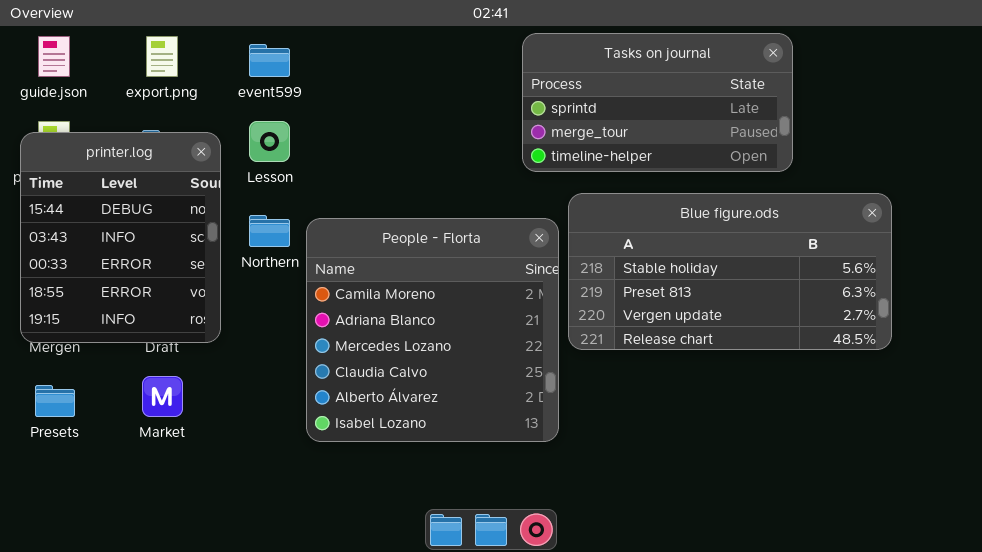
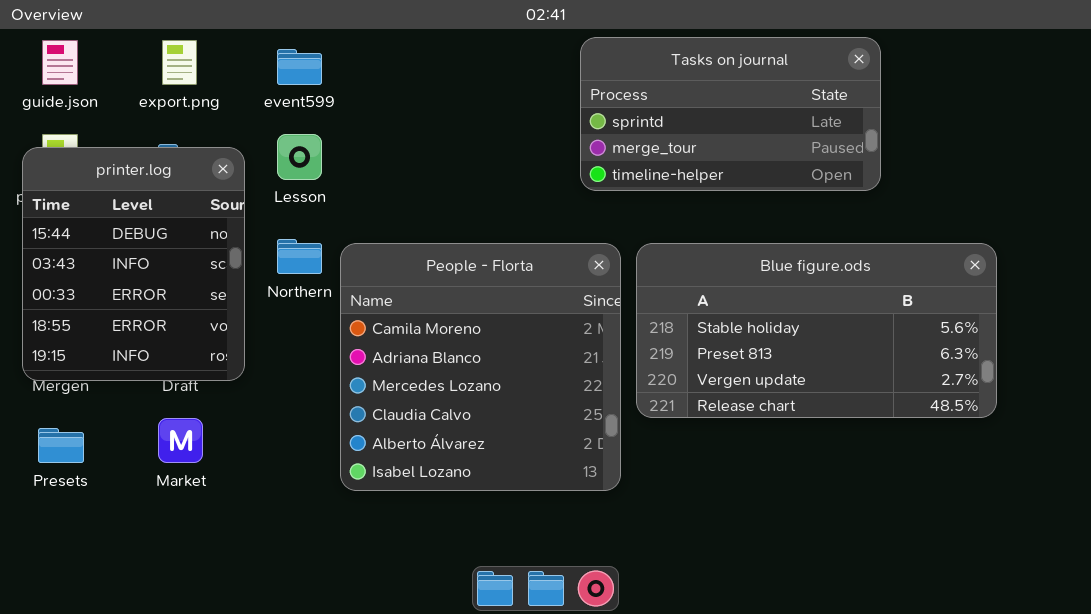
Blue figure.ods: [568,193,892,350] -> [636,243,997,418], moved

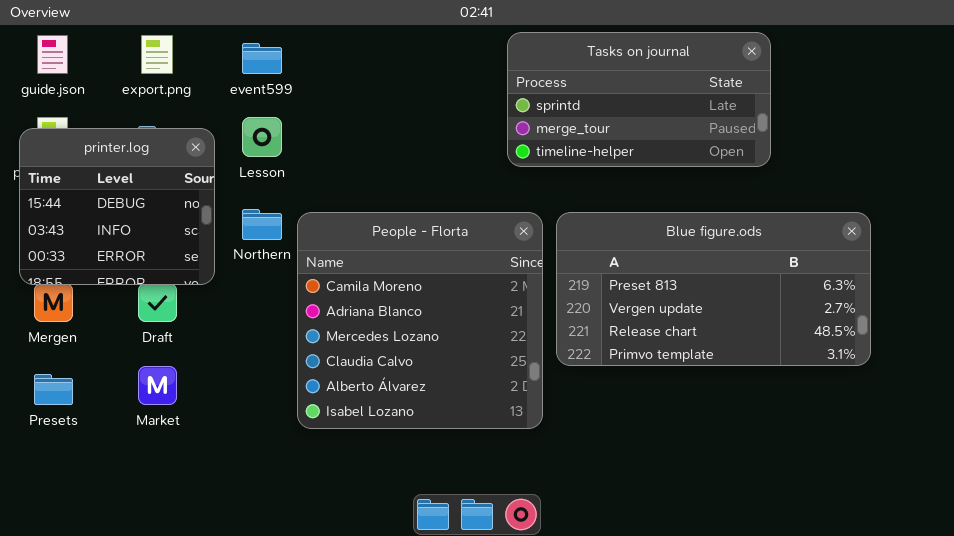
printer.log: [22,147,245,381] -> [19,128,215,285], resized
Blue figure.ods: [636,243,997,418] -> [556,212,871,366], scrolled down 1 row

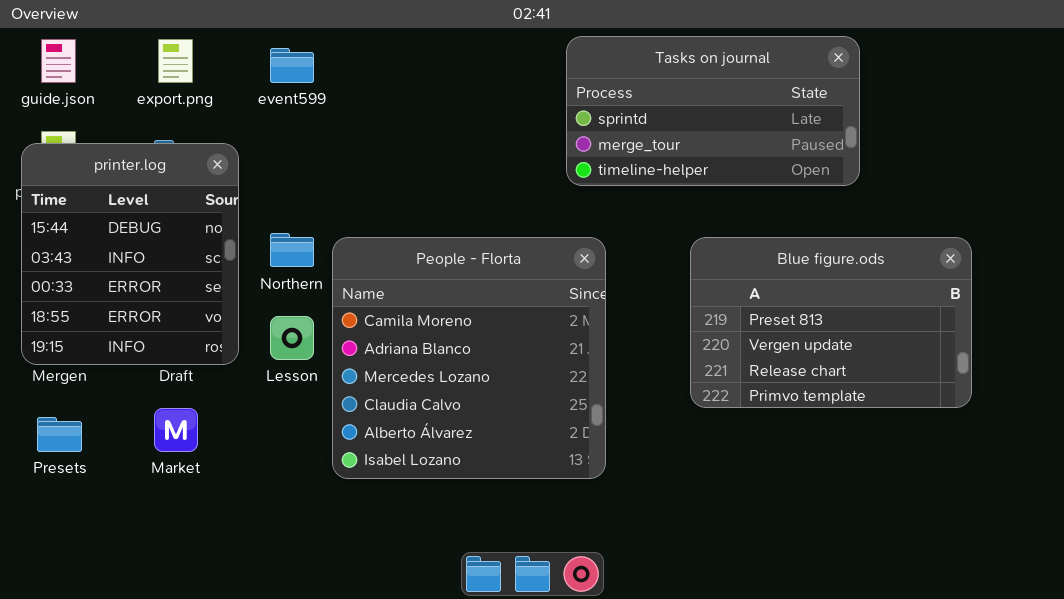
Lesson: [242,117,282,157] -> [270,316,314,360], moved
printer.log: [19,128,215,285] -> [21,143,239,365], resized
Blue figure.ods: [556,212,871,366] -> [690,237,972,408], resized

